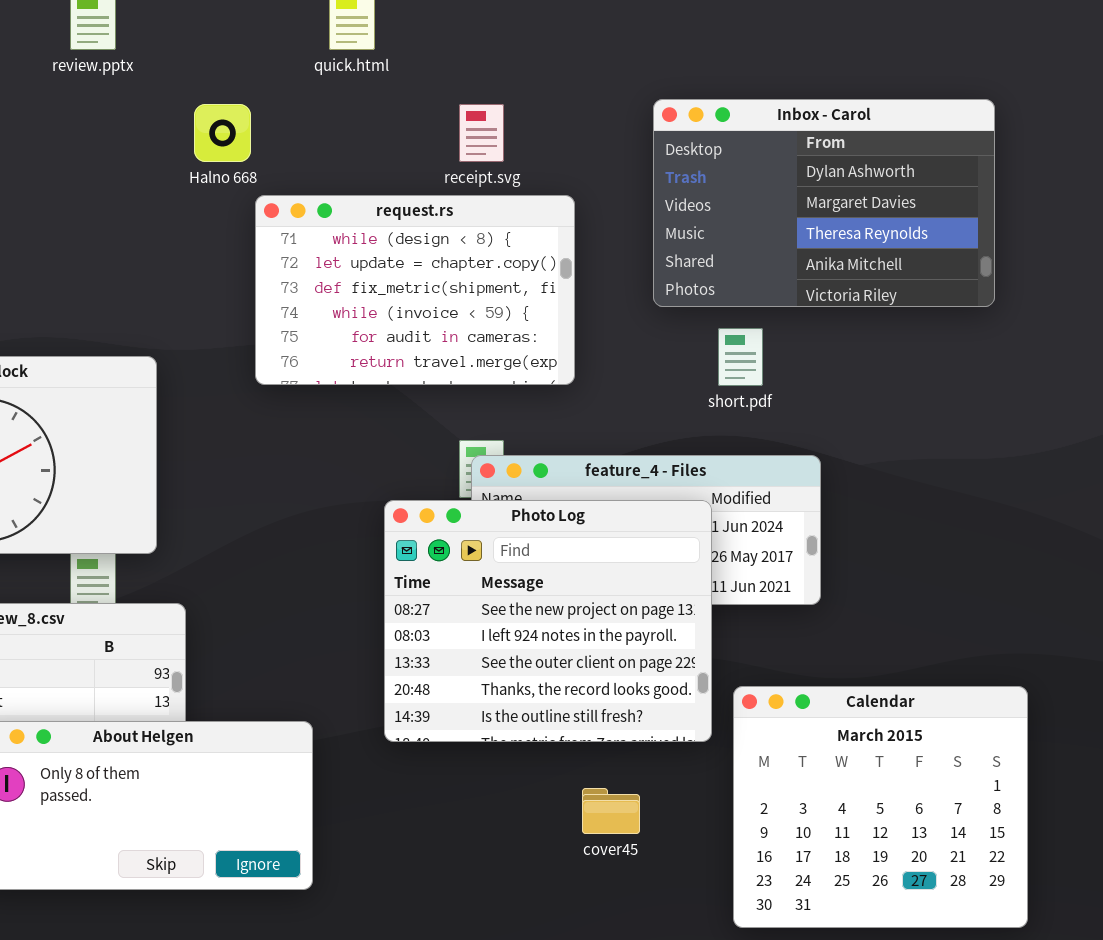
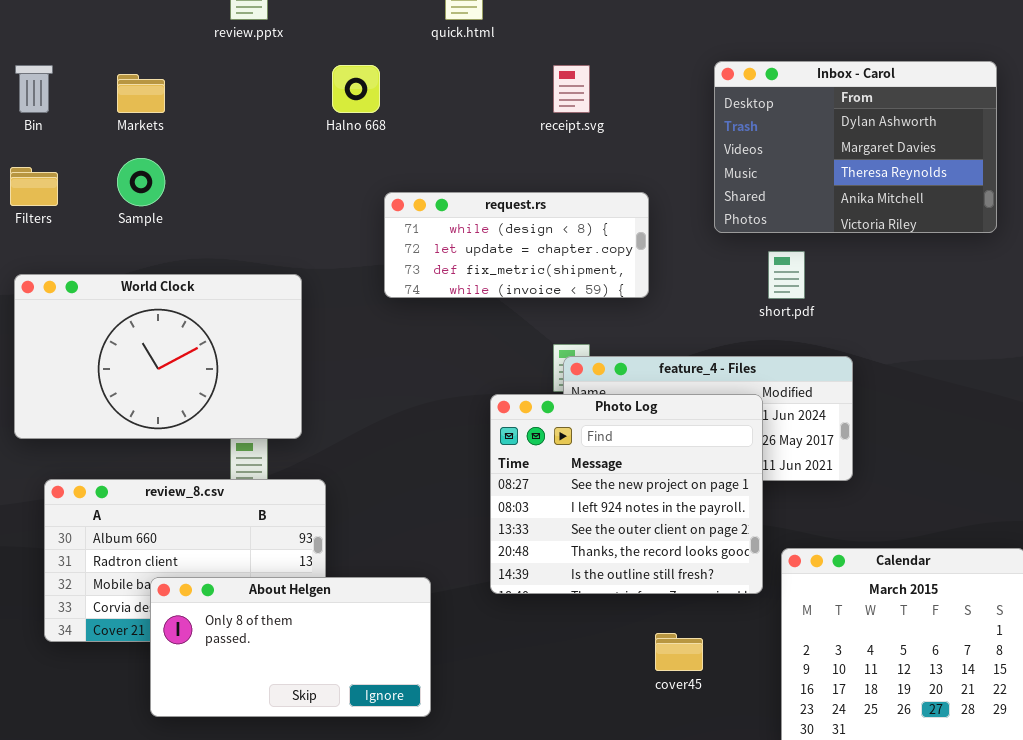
request.rs: [255,195,575,385] -> [384,192,649,298], resized

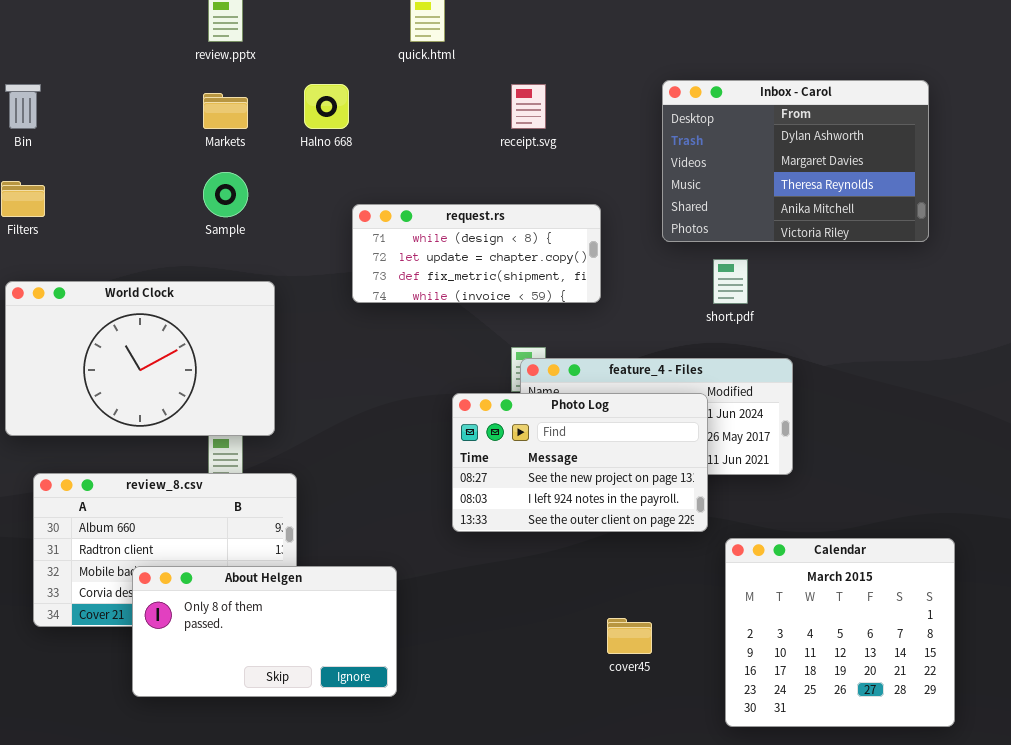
Markets: [117,74,165,113] -> [203,93,248,129], moved
Sample: [117,158,165,206] -> [203,172,248,217], moved
Photo Log: [490,394,763,594] -> [452,393,708,532], resized

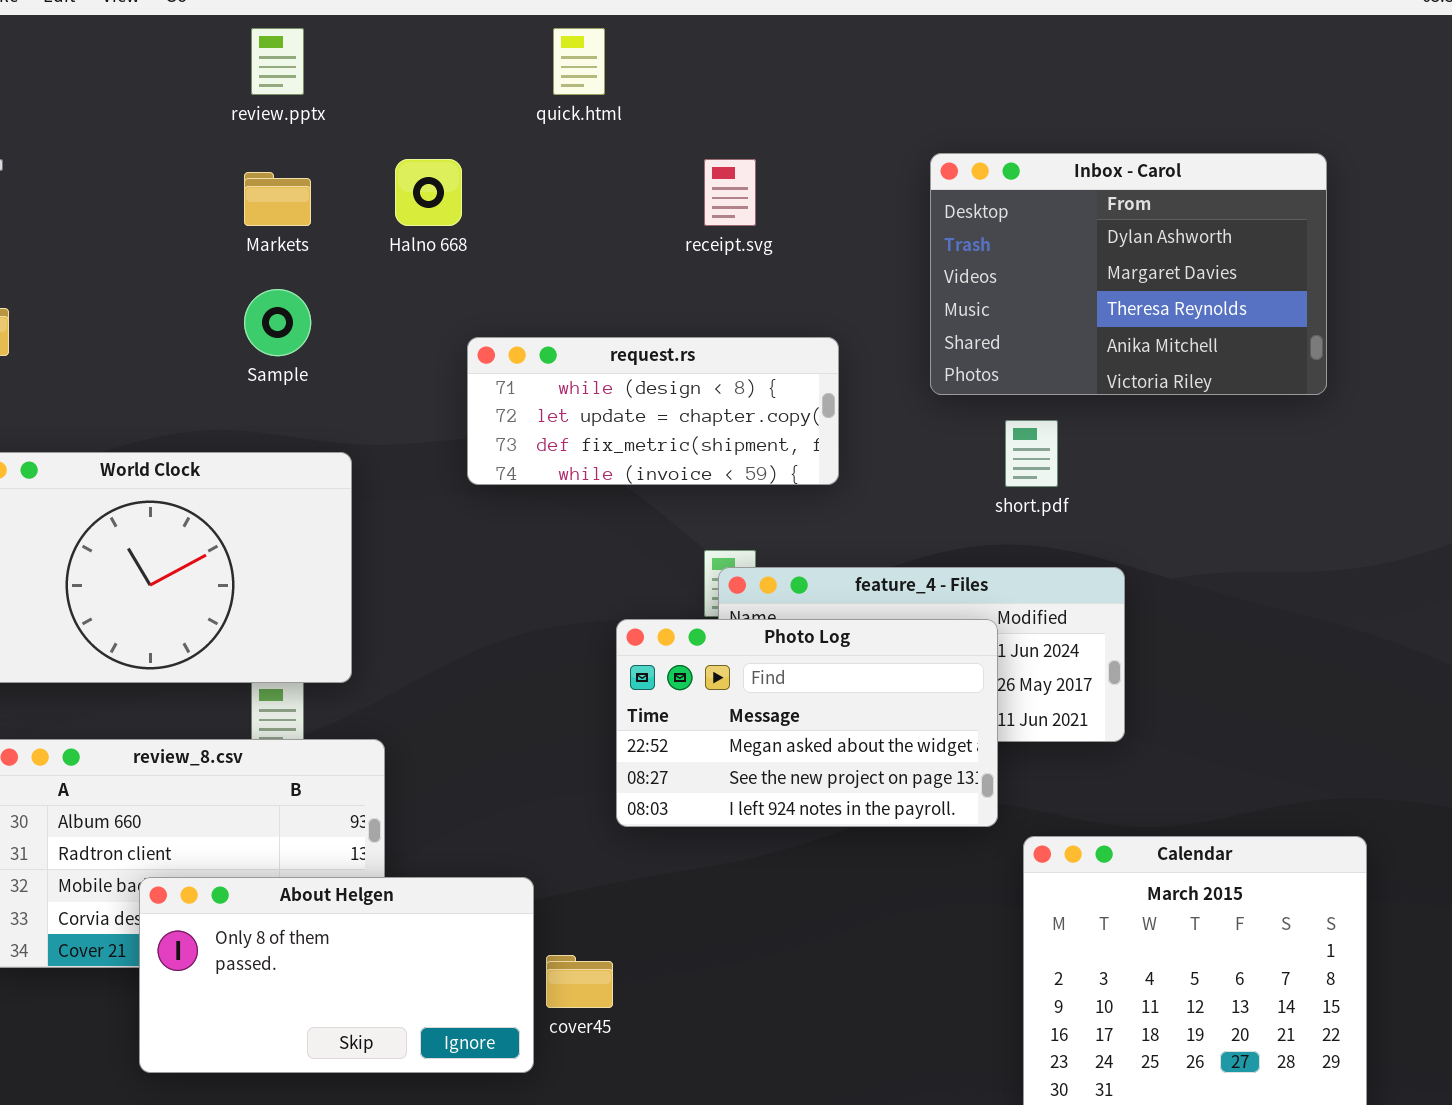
Photo Log: [452,393,708,532] -> [616,619,998,827], scrolled up 1 row
cover45: [607,618,652,654] -> [546,955,613,1008], moved

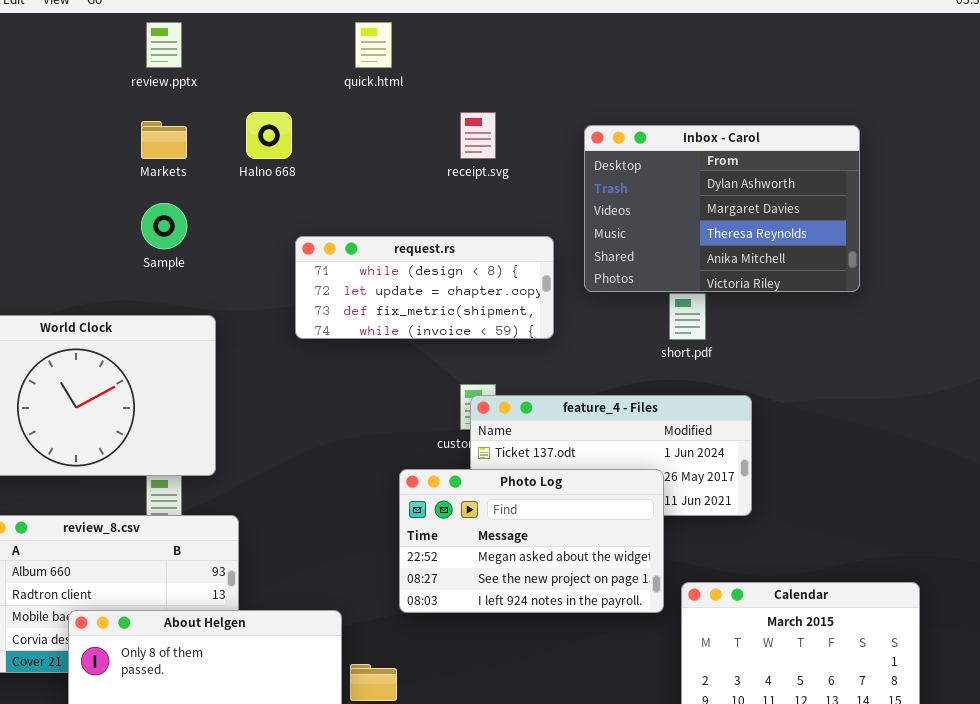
Inbox - Carol: [930,153,1327,395] -> [584,125,860,292], moved
Photo Log: [616,619,998,827] -> [399,469,664,613], moved

